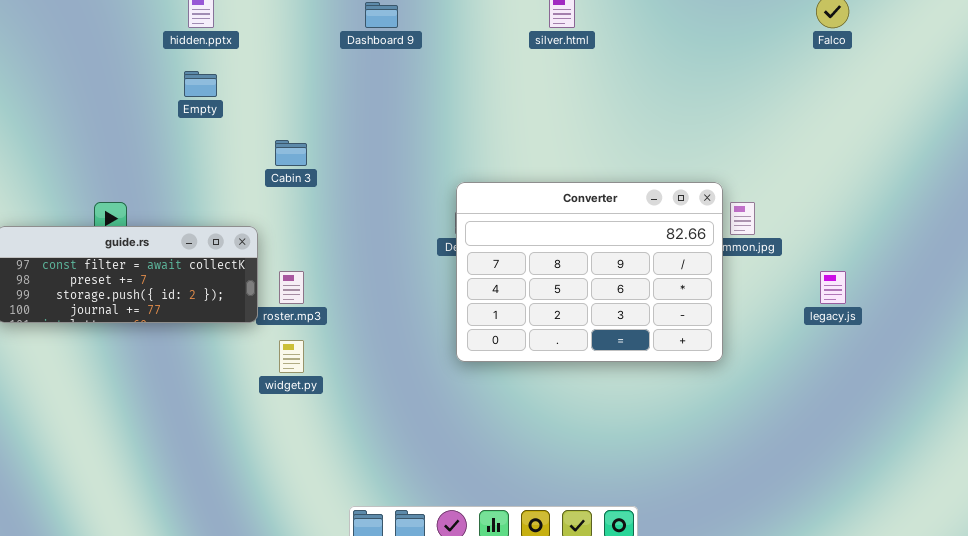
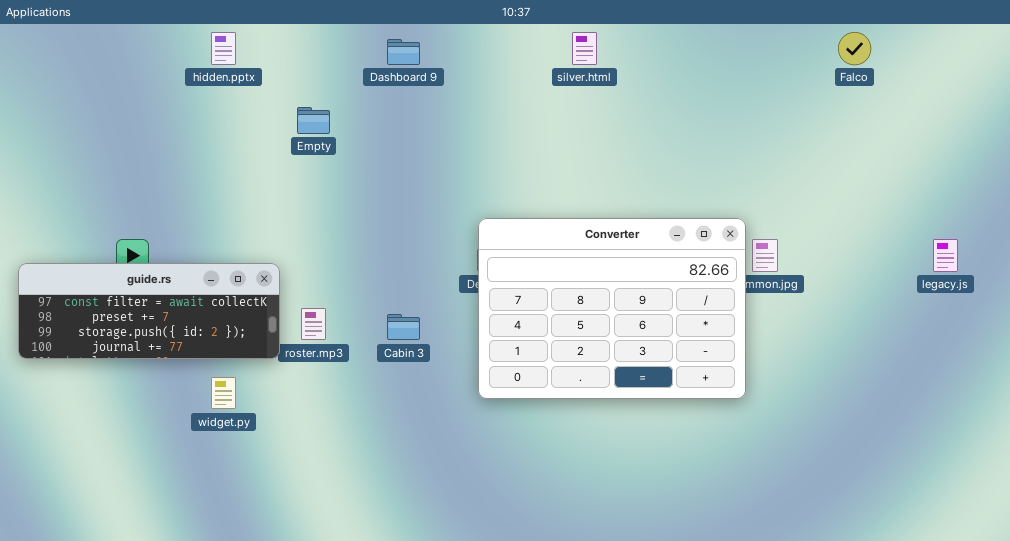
Empty: [184,71,217,97] -> [297,107,330,134], moved
Cabin 3: [275,140,307,166] -> [387,314,420,340], moved
legacy.js: [820,271,846,304] -> [933,239,958,272], moved
widget.py: [279,340,304,373] -> [211,377,236,409], moved

